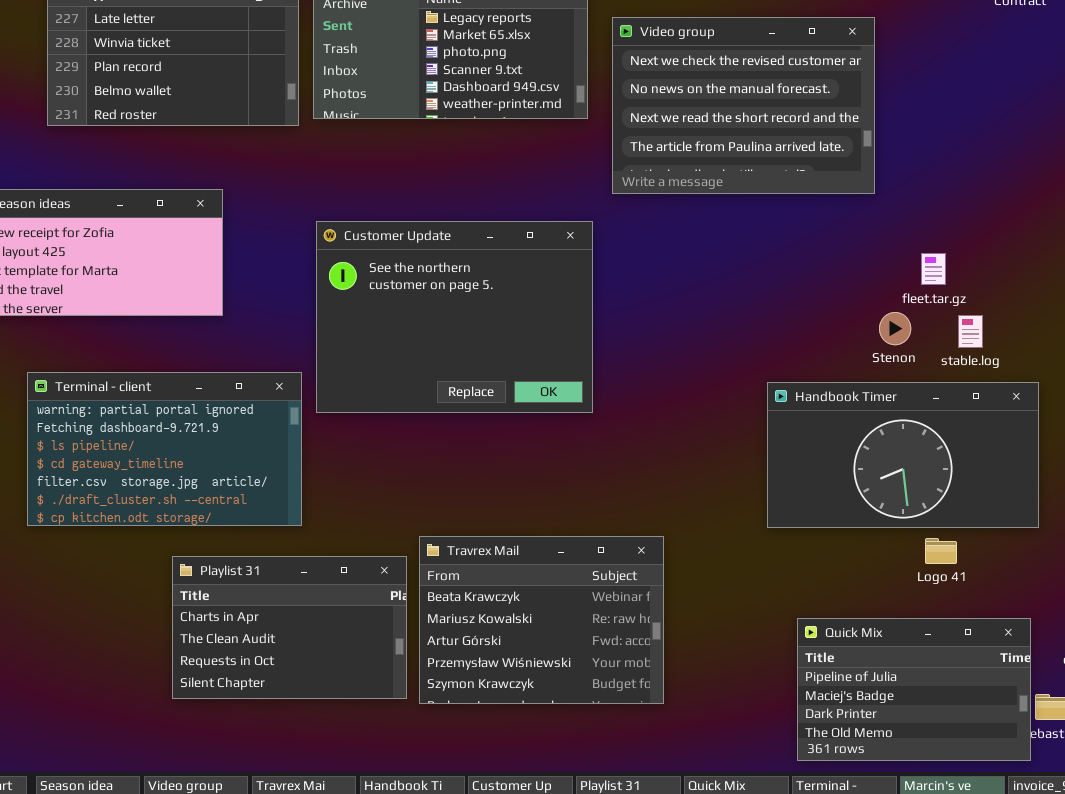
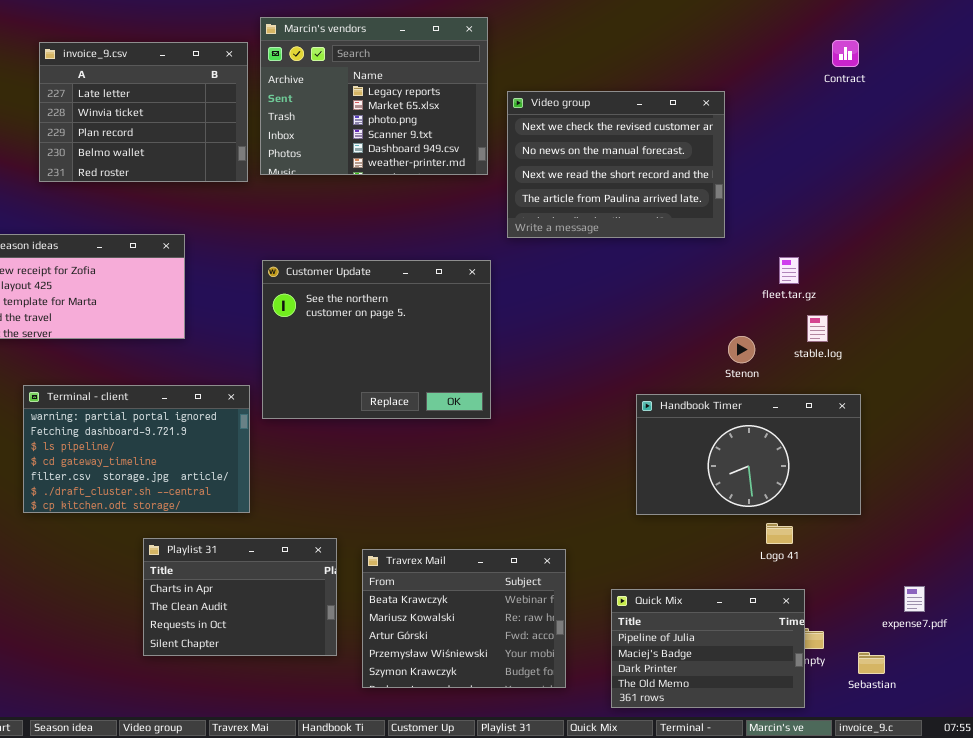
fleet.tar.gz: [921,253,946,285] -> [779,257,799,284], moved
stable.log: [958,315,983,348] -> [807,315,828,342], moved
Travrex Mail: [419,536,664,704] -> [362,549,566,688], moved
Quick Mix: [797,618,1031,761] -> [611,589,805,708], moved

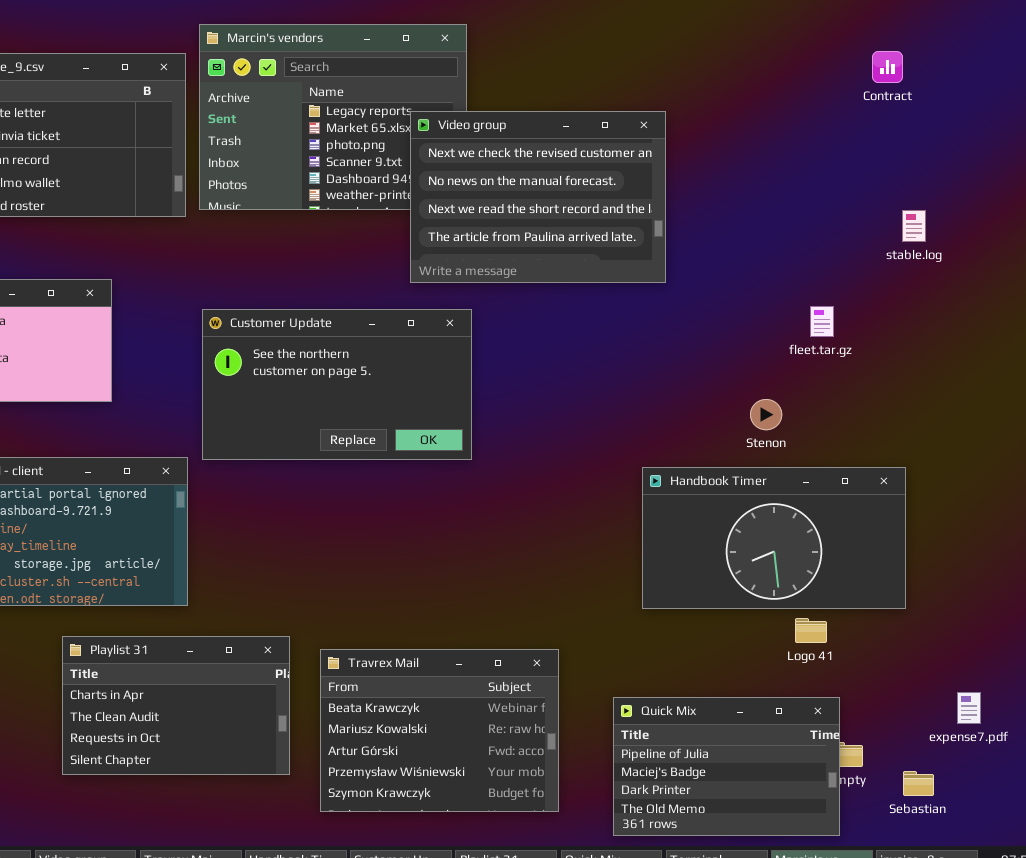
Video group: [507,91,725,238] -> [410,111,666,283], moved
Customer Update: [262,260,491,419] -> [202,309,472,460], resized
stable.log: [807,315,828,342] -> [902,210,926,242], moved

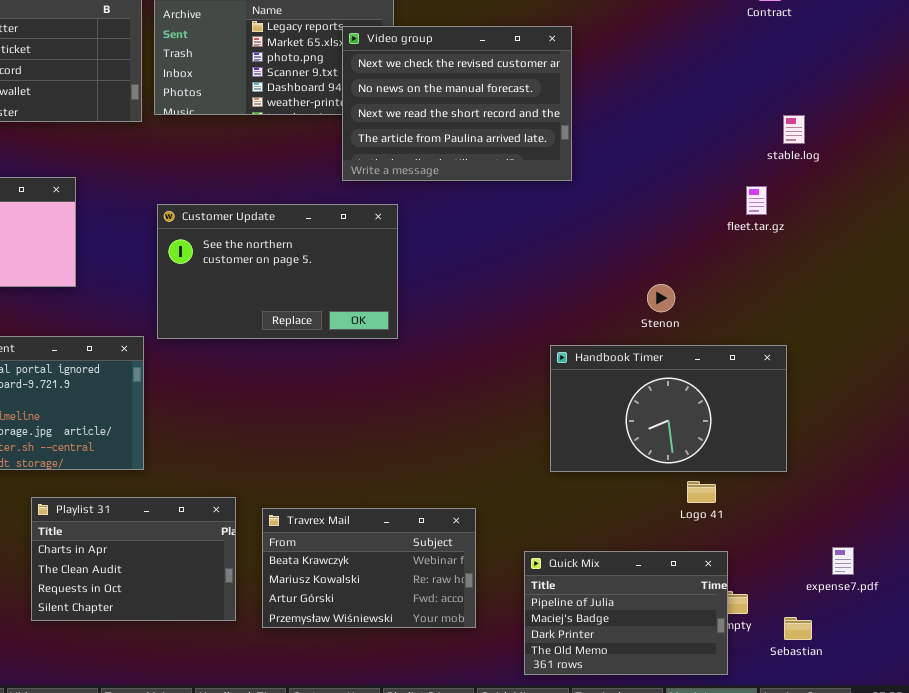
fleet.tar.gz: [810,306,834,337] -> [746,186,767,215], moved
Travrex Mail: [320,649,559,812] -> [262,508,476,628], resized

